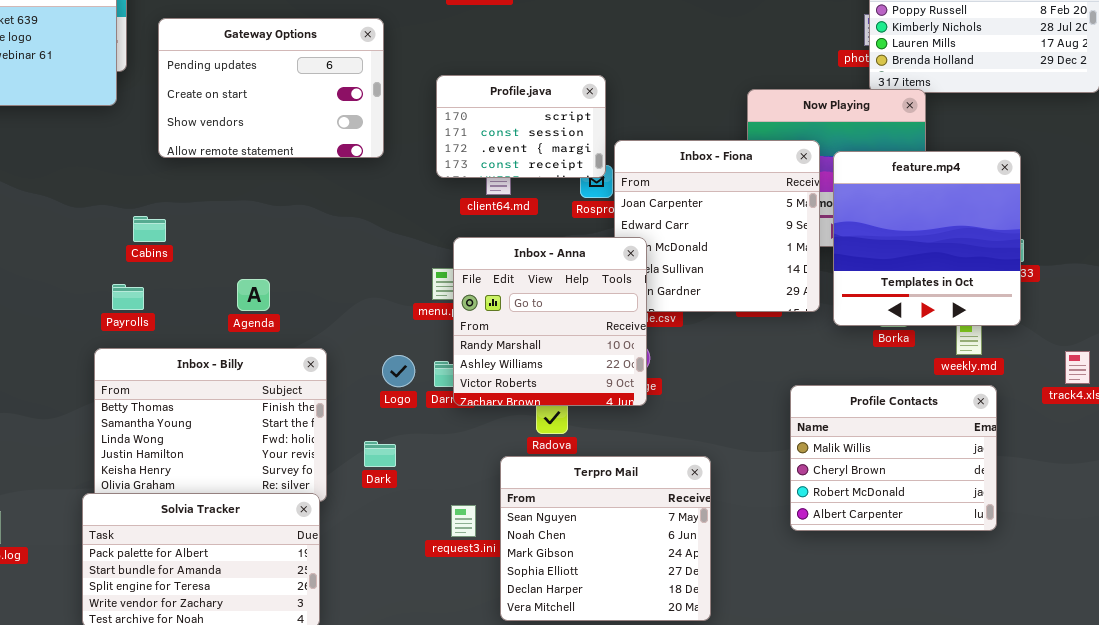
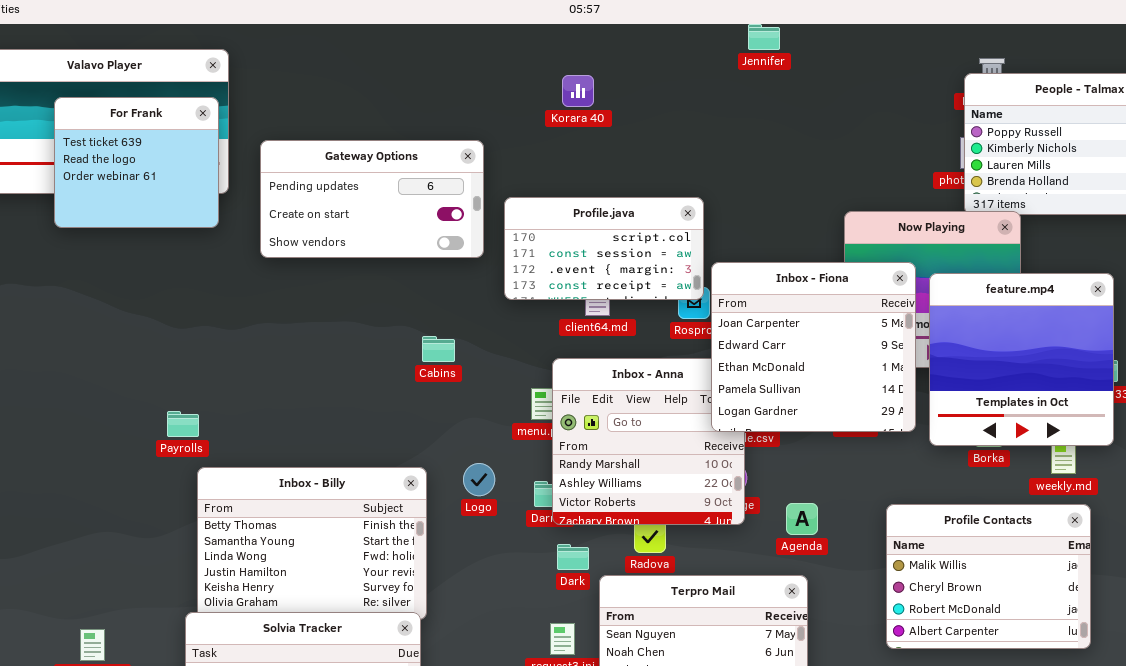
Gateway Options: [158,18,384,158] -> [260,140,484,258], resized
Profile.java: [436,75,606,178] -> [504,197,704,300], resized
Inbox - Fiona: [614,140,820,312] -> [711,262,916,432], raised
Cabins: [133,216,166,242] -> [422,336,455,362], moved
Agenda: [237,279,270,311] -> [786,503,818,535], moved
Payrolls: [112,284,144,310] -> [167,411,199,437], moved
Logo: [382,355,415,387] -> [463,463,495,496], moved
Dark: [364,441,396,467] -> [557,544,589,570], moved

